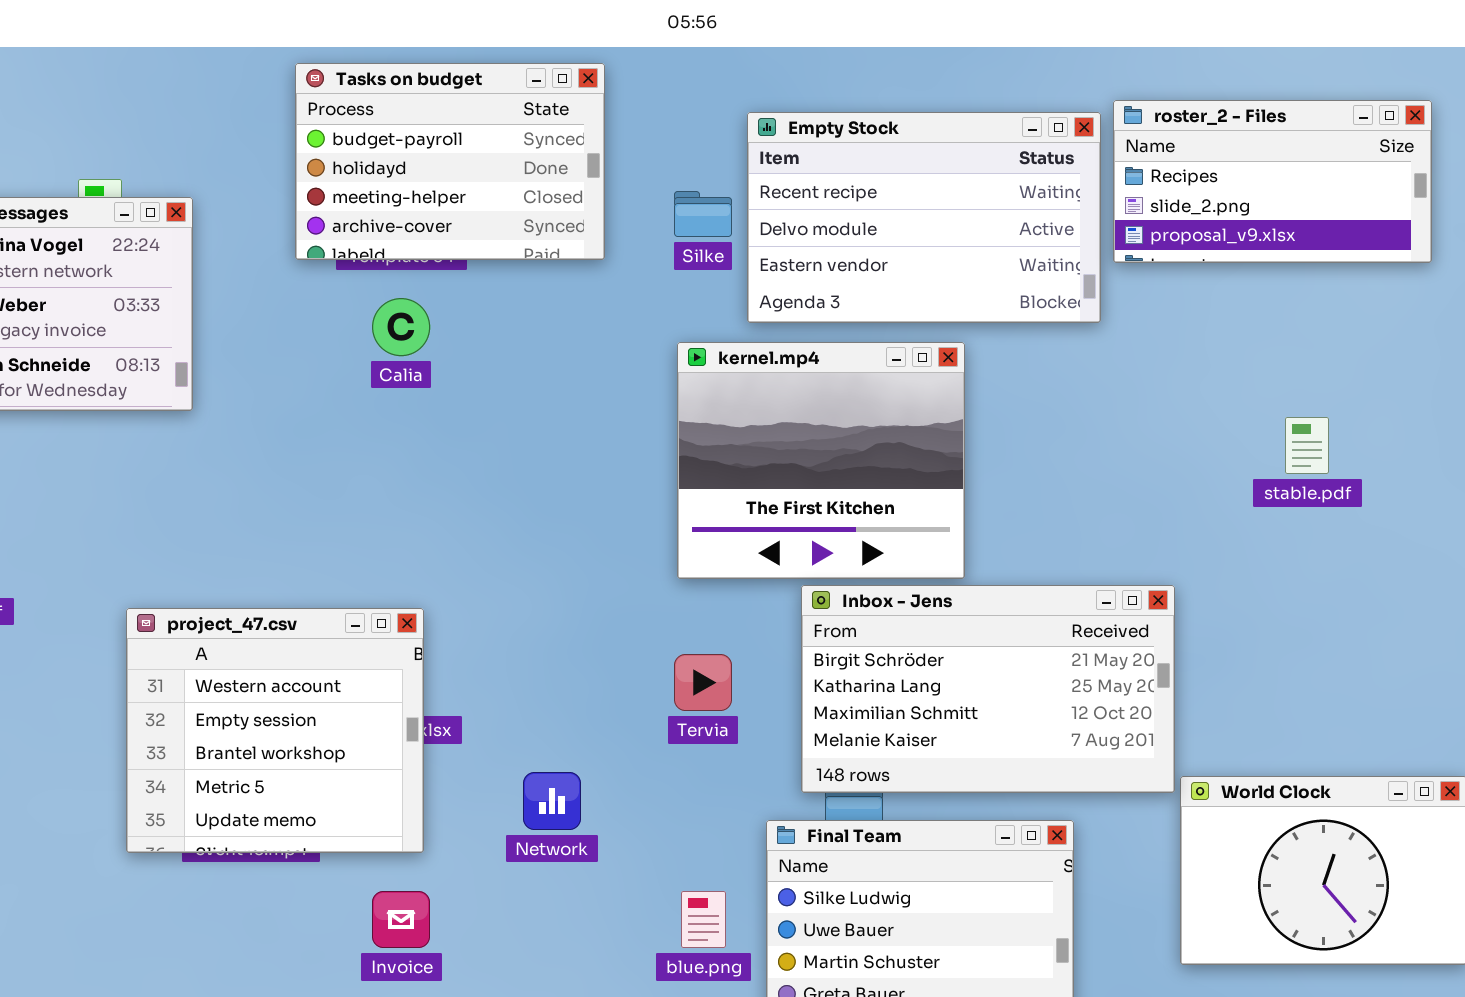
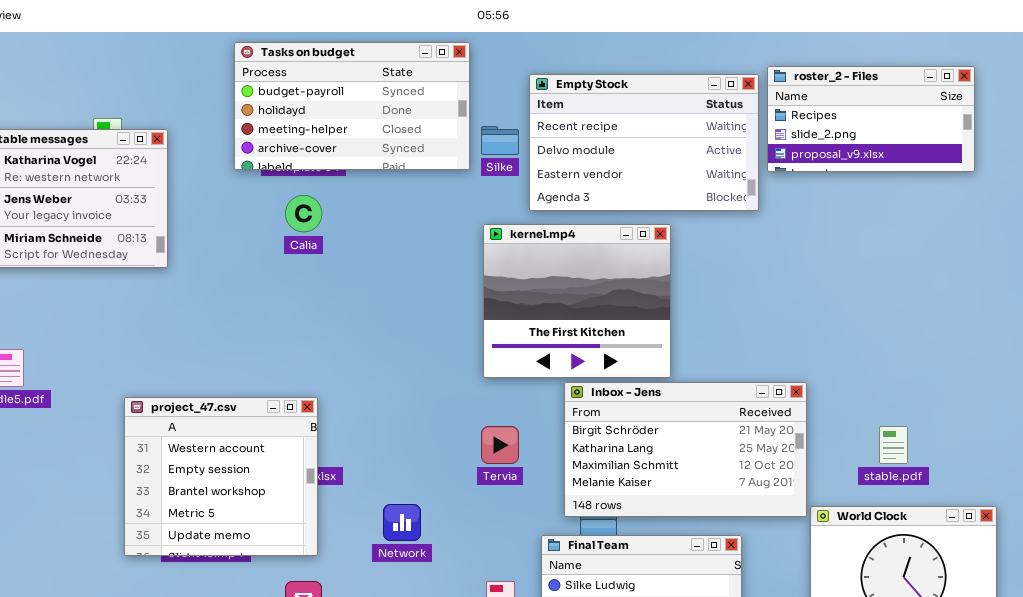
Tasks on budget: [295,63,605,260] -> [234,42,470,170], resized
stable.pdf: [1285,417,1329,474] -> [879,426,908,464], moved

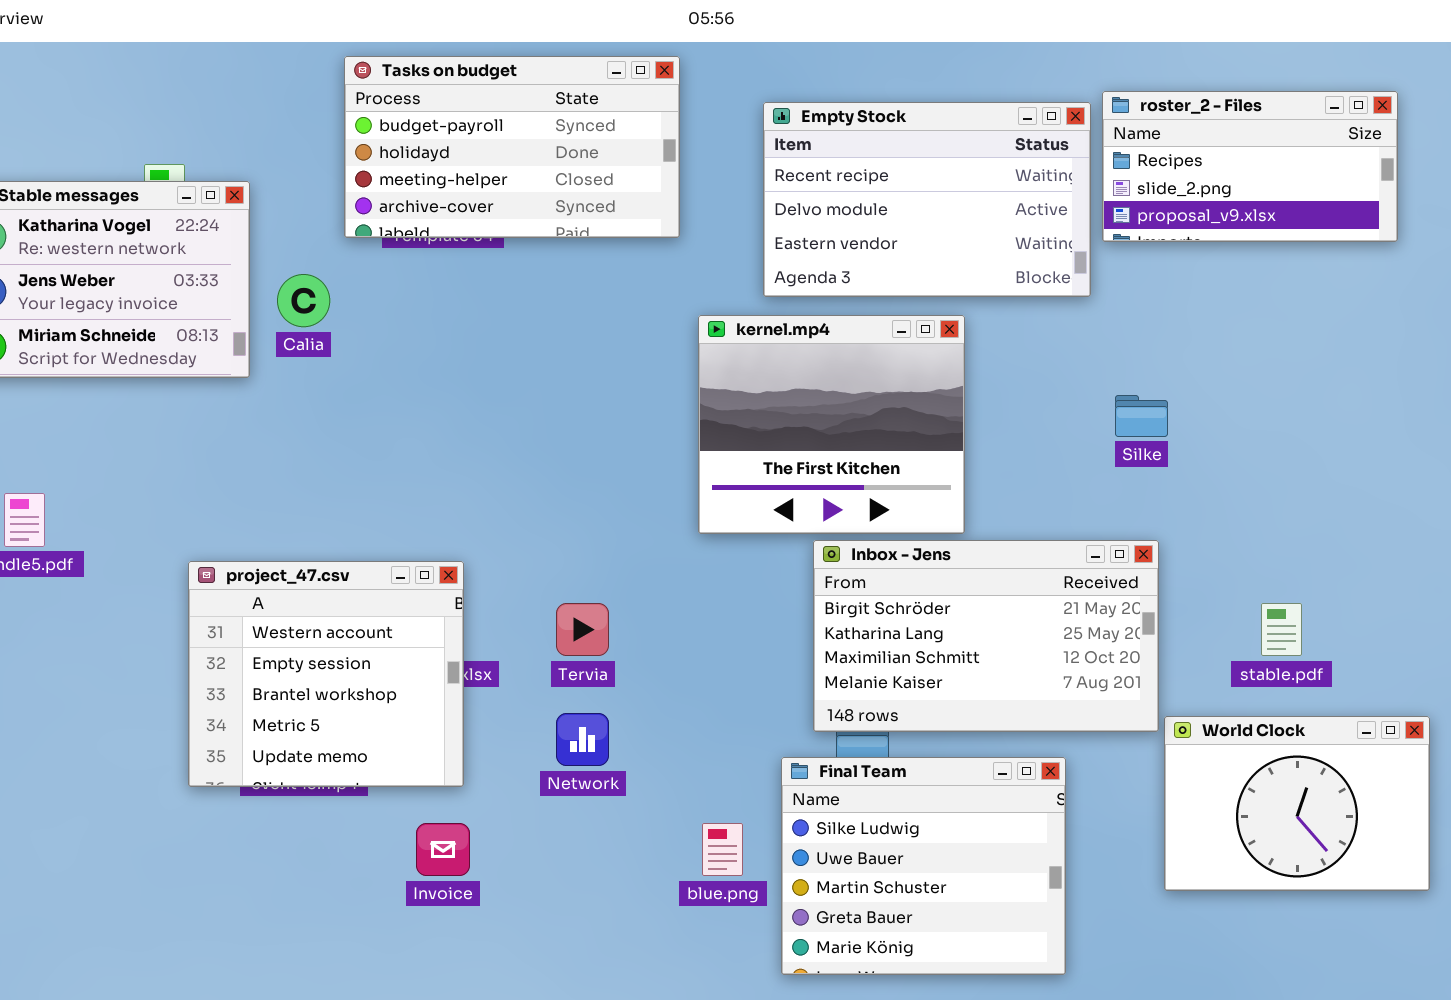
Silke: [481,126,519,155] -> [1115,395,1168,437], moved
Calia: [285,195,322,232] -> [277,274,330,327], moved
Tervia: [481,426,519,464] -> [556,603,609,656], moved

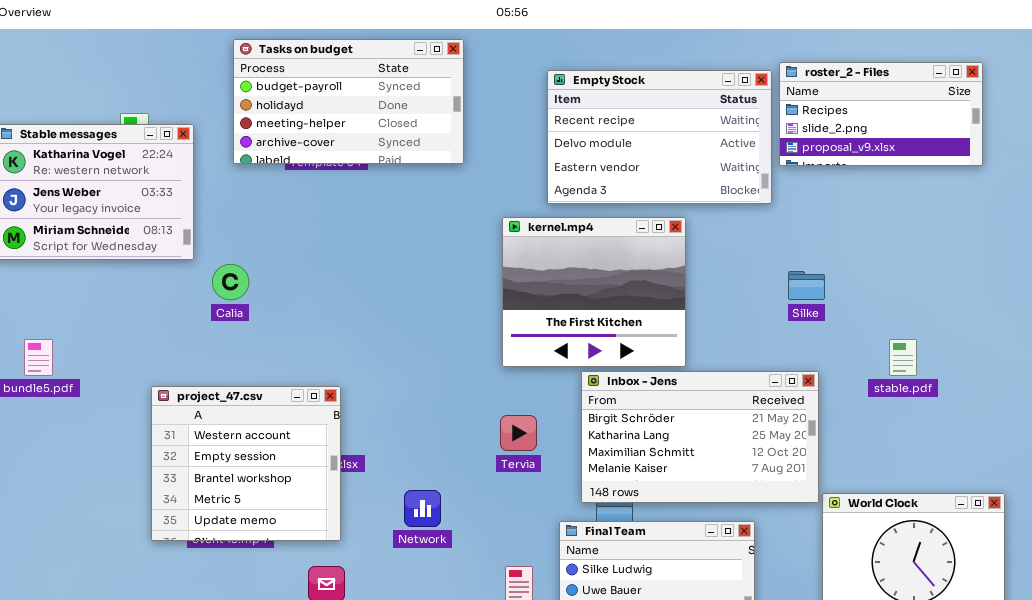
Tasks on budget: [344,56,680,238] -> [233,39,464,164], moved
Calia: [277,274,330,327] -> [212,264,249,300], moved
Tervia: [556,603,609,656] -> [500,415,537,451], moved
stable.pdf: [1261,603,1302,656] -> [889,339,917,376], moved

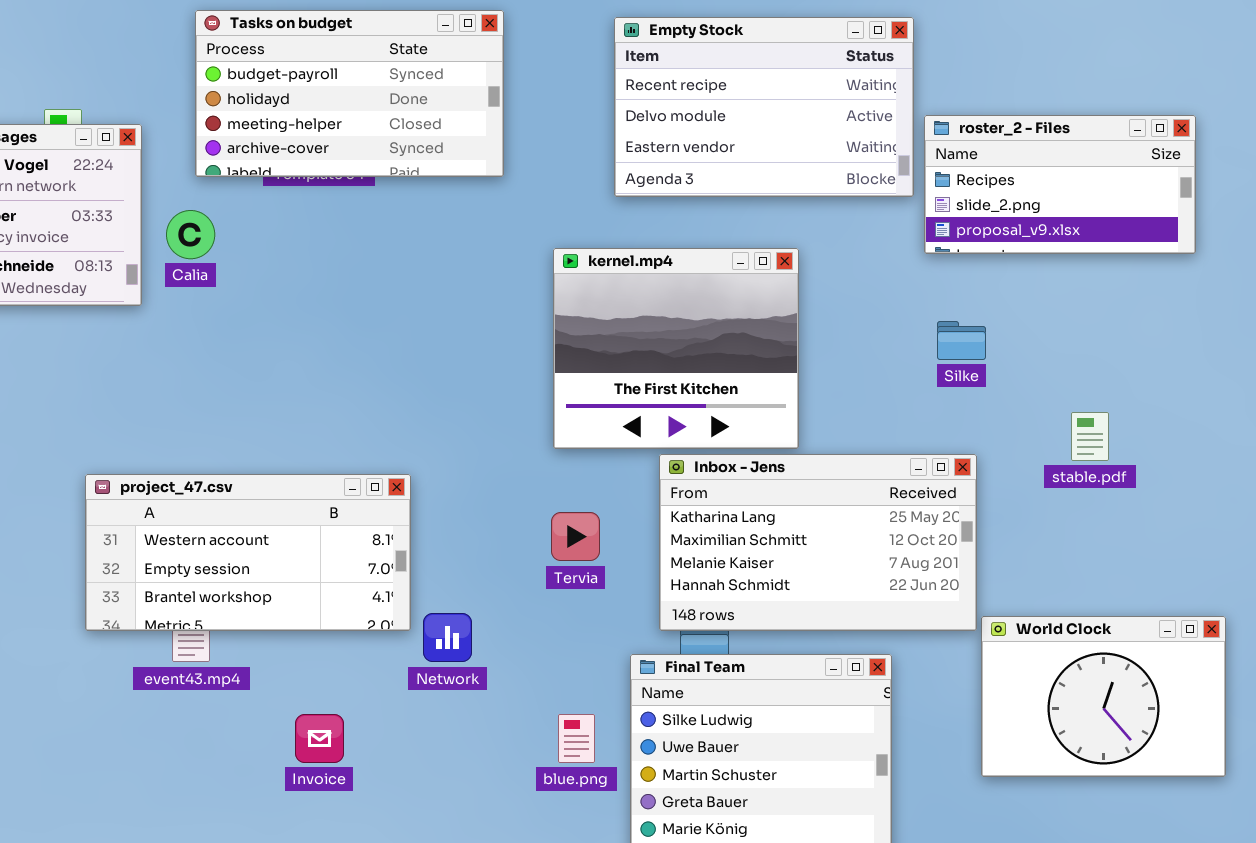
roster_2 - Files: [779,62,983,166] -> [924,115,1196,254], moved
Empty Stock: [547,70,772,204] -> [614,17,914,197], moved
Calia: [212,264,249,300] -> [166,210,215,259], moved
Inbox - Jens: [581,371,819,503] -> [659,454,977,631], scrolled down 1 row
project_47.csv: [151,386,341,541] -> [85,474,411,631], resized

